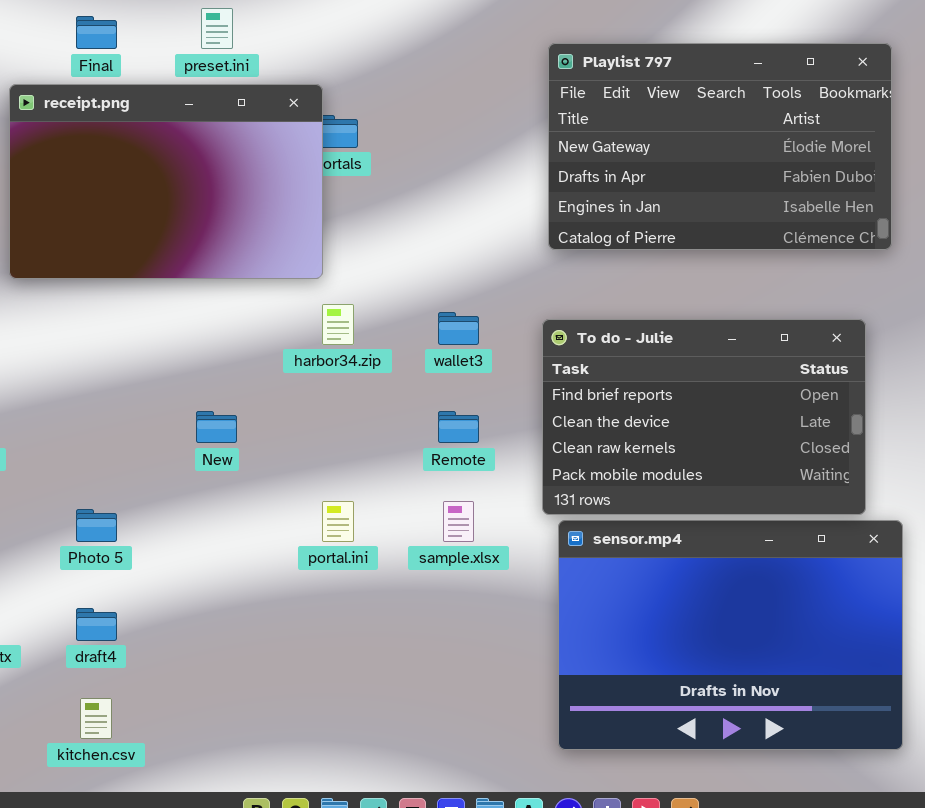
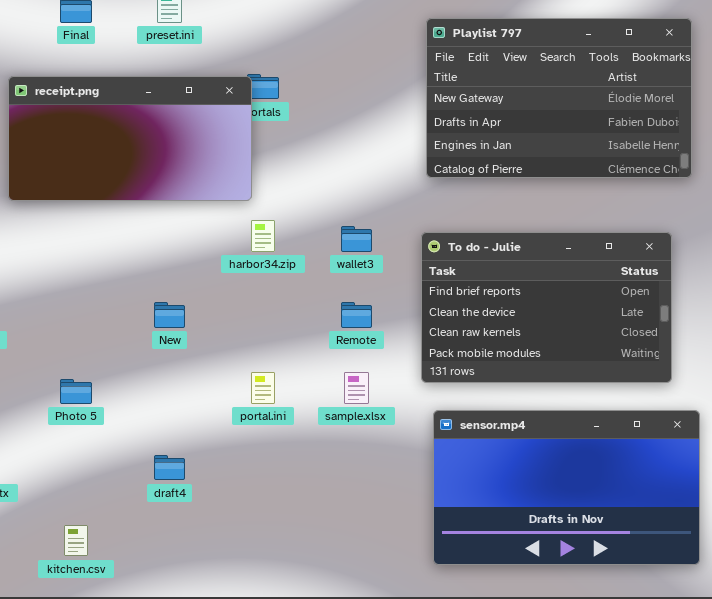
receipt.png: [9,84,323,279] -> [8,76,252,201], resized
sensor.mp4: [558,520,903,750] -> [433,410,700,565], resized
draft4: [76,608,117,641] -> [154,455,185,480], moved

